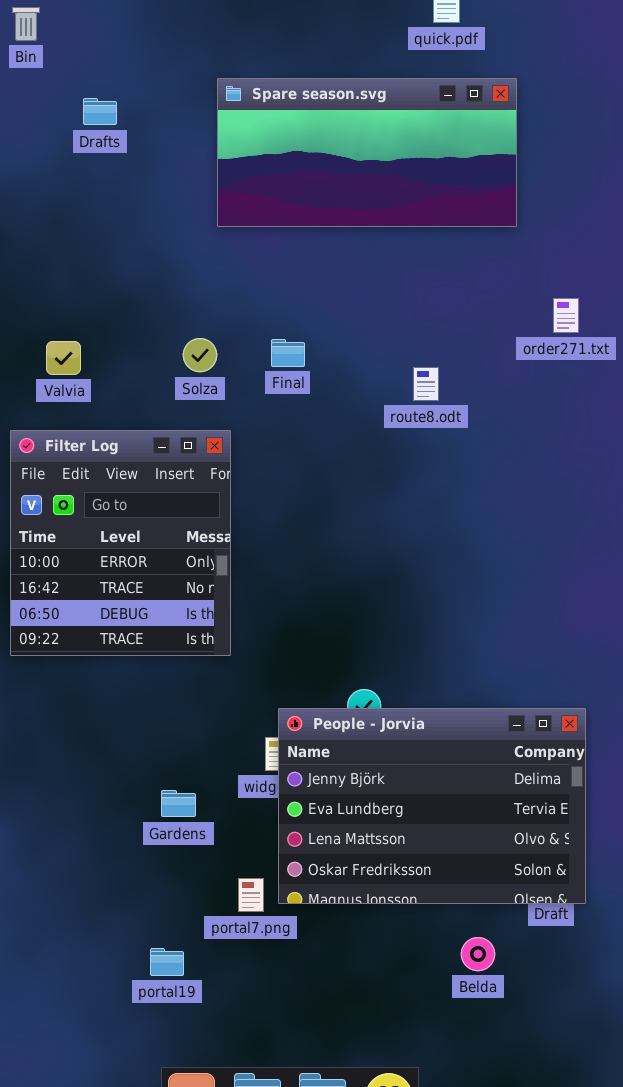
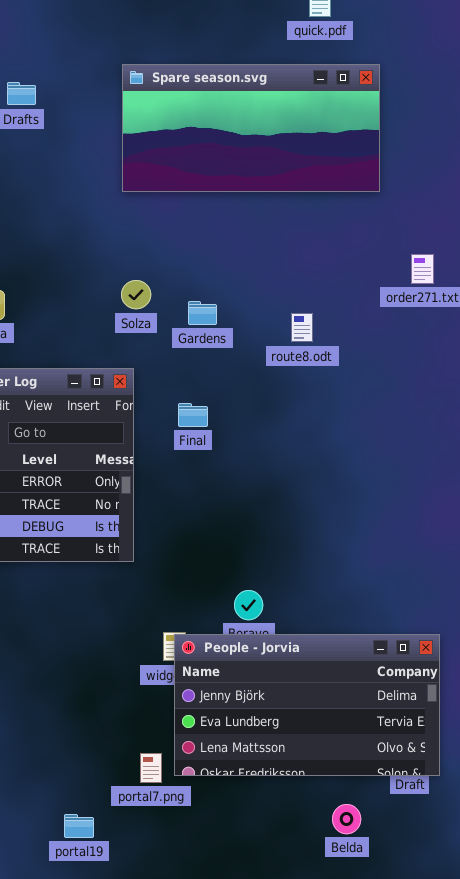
Solza: [183,338,217,372] -> [121,280,151,309], moved
Final: [271,339,305,367] -> [178,403,208,427], moved
People - Jorvia: [278,708,586,904] -> [174,634,440,776], resized
Gardens: [161,790,196,817] -> [188,301,217,325], moved

